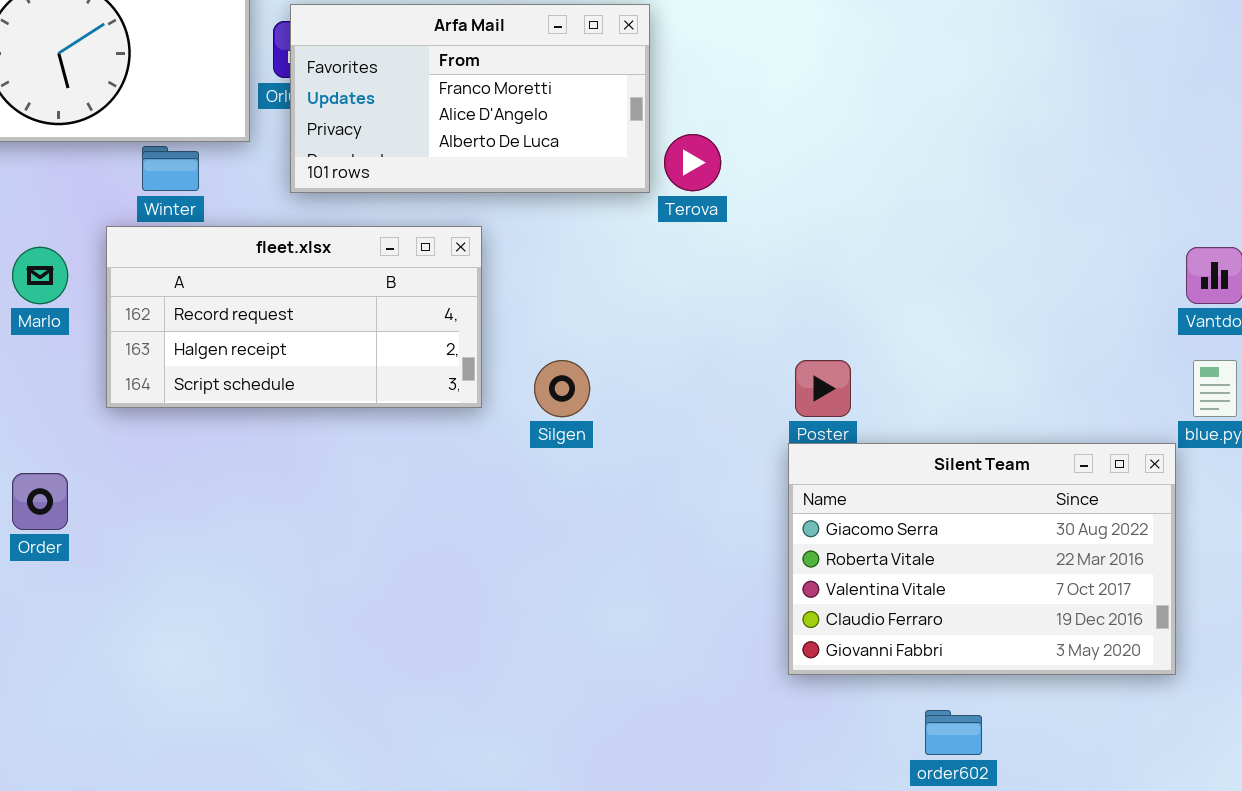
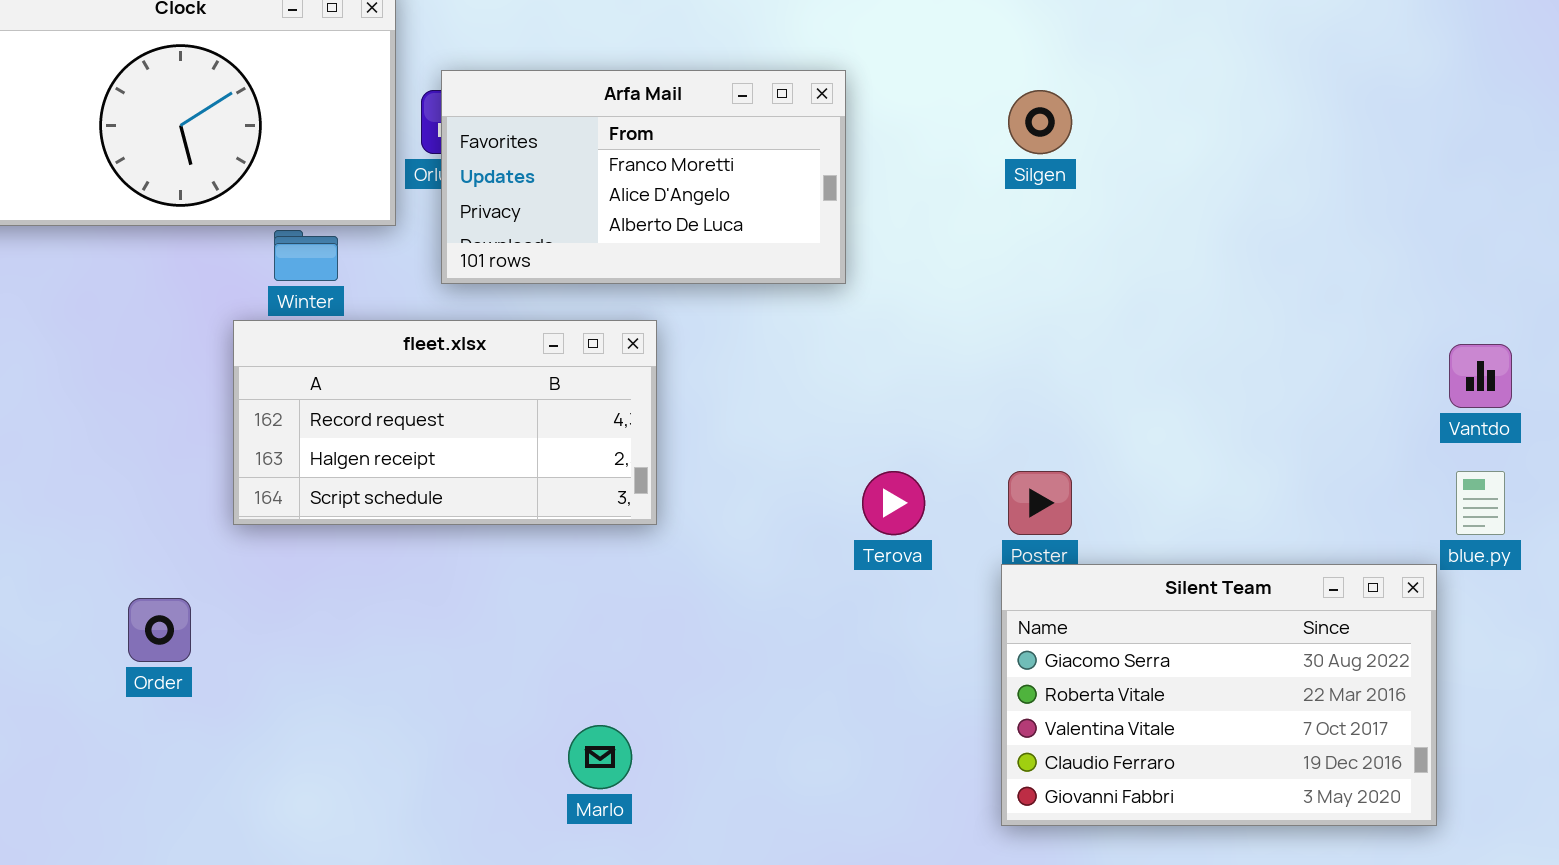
Terova: [664,134,721,191] -> [862,471,925,535], moved
Marlo: [12,247,68,304] -> [568,725,632,789], moved
Silgen: [534,360,590,417] -> [1008,90,1072,154], moved

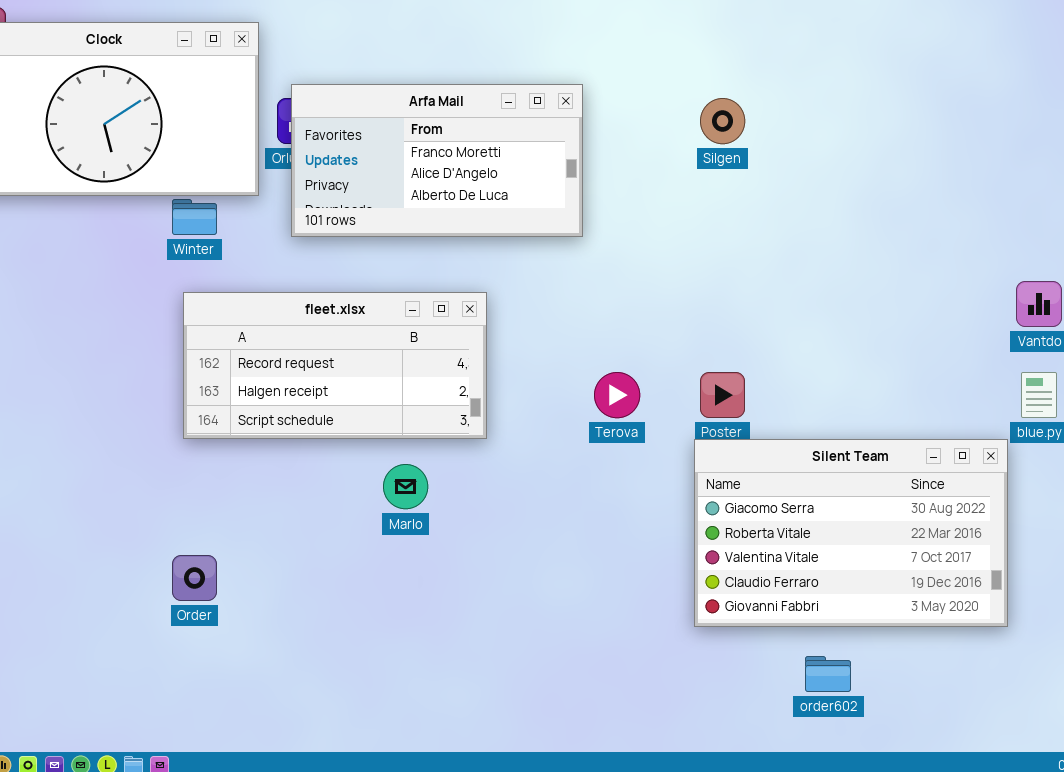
fleet.xlsx: [233,320,657,525] -> [183,292,487,439], moved
Order: [128,598,191,662] -> [172,555,217,601], moved
Marlo: [568,725,632,789] -> [383,464,428,509], moved

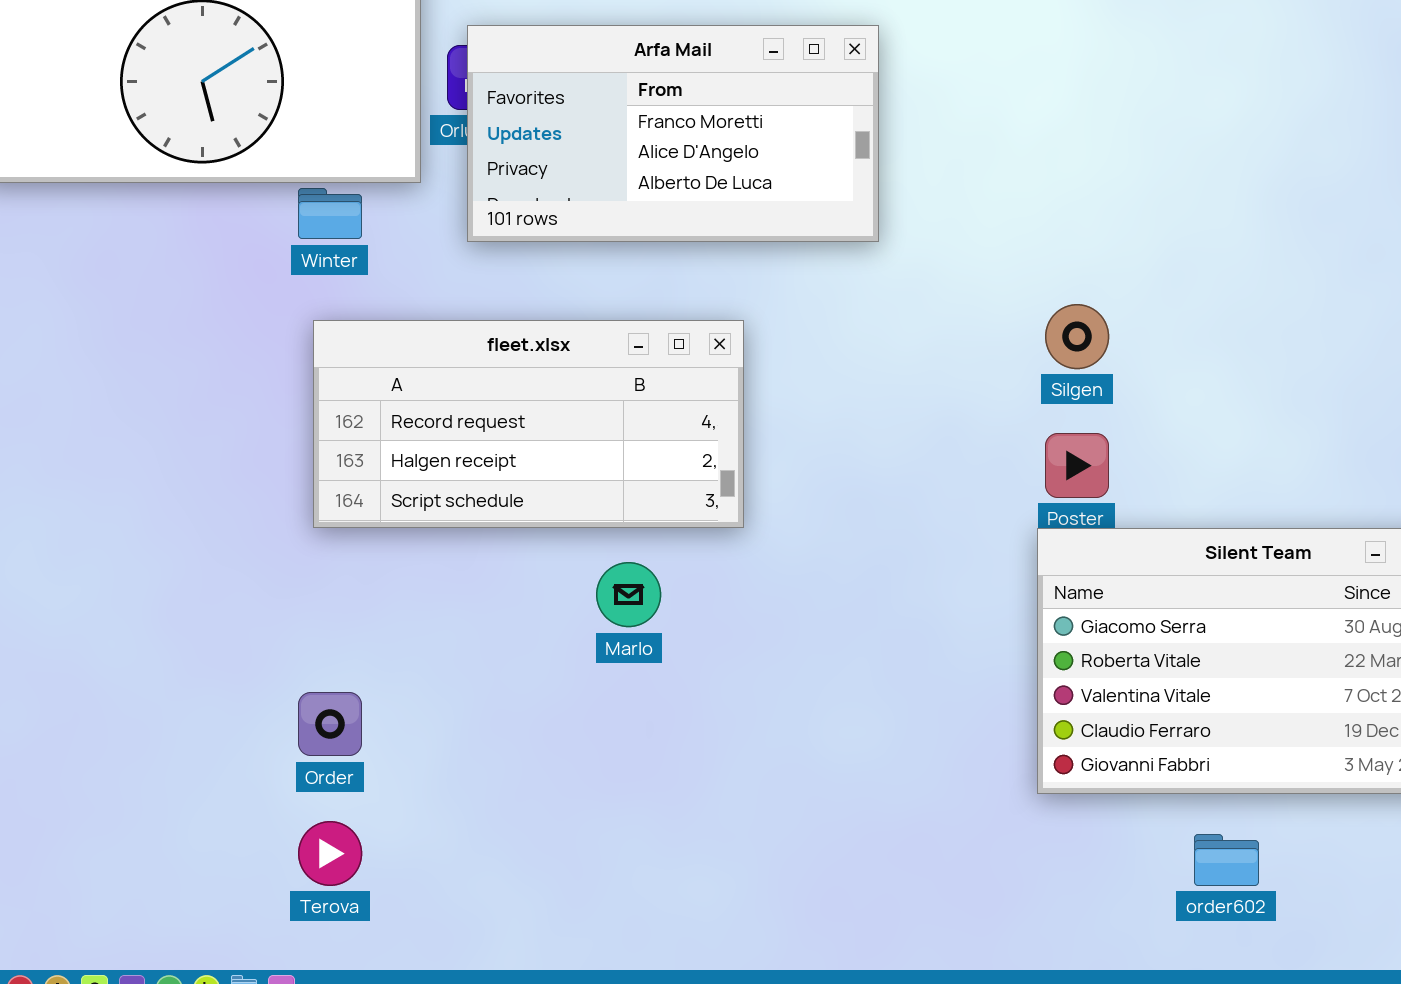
Silgen: [700,98,745,144] -> [1045,304,1109,369], moved
Terova: [594,372,640,418] -> [298,821,362,886], moved

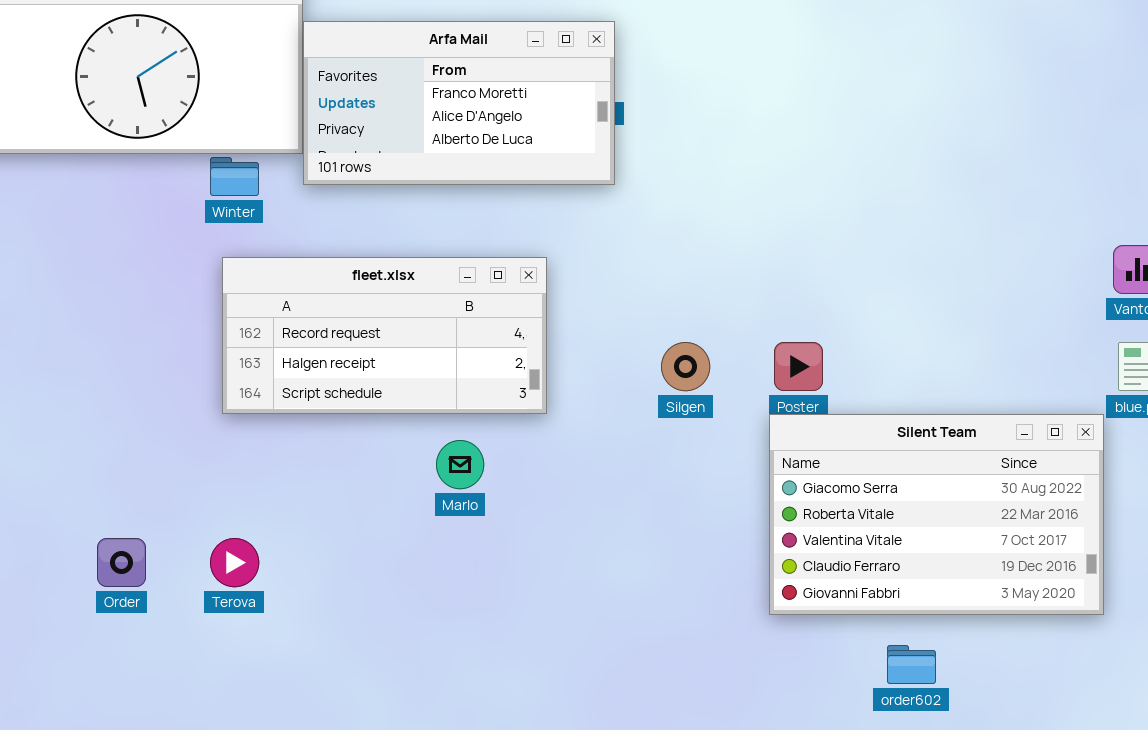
Arfa Mail: [467,25,879,242] -> [303,21,615,185], moved
Silgen: [1045,304,1109,369] -> [661,342,710,391], moved
Order: [298,692,362,756] -> [97,538,146,587], moved
Terova: [298,821,362,886] -> [210,538,259,587], moved

